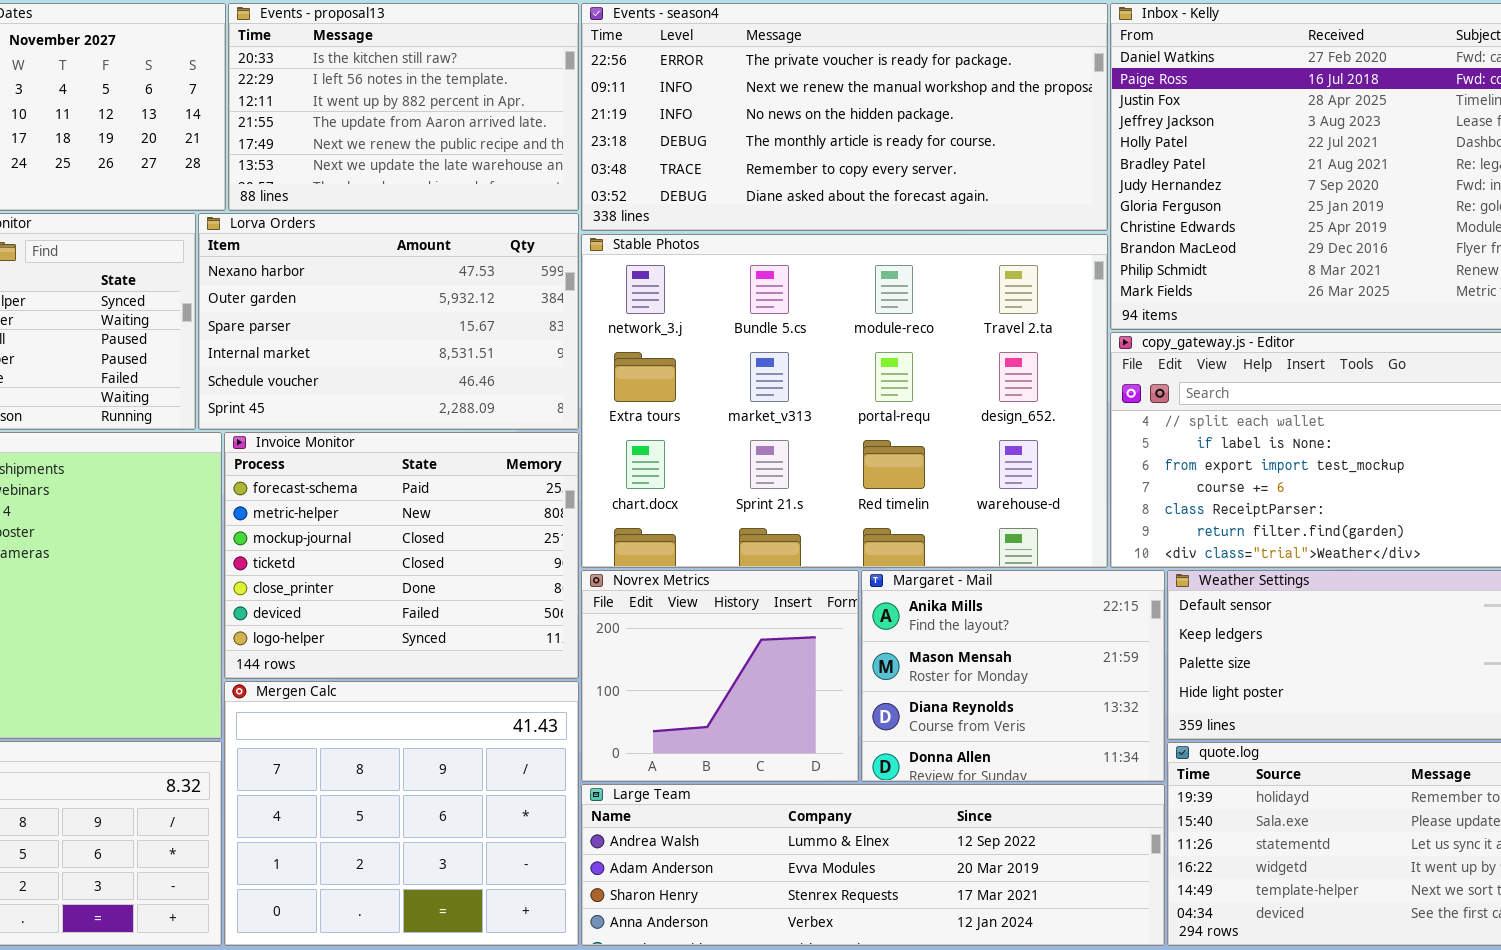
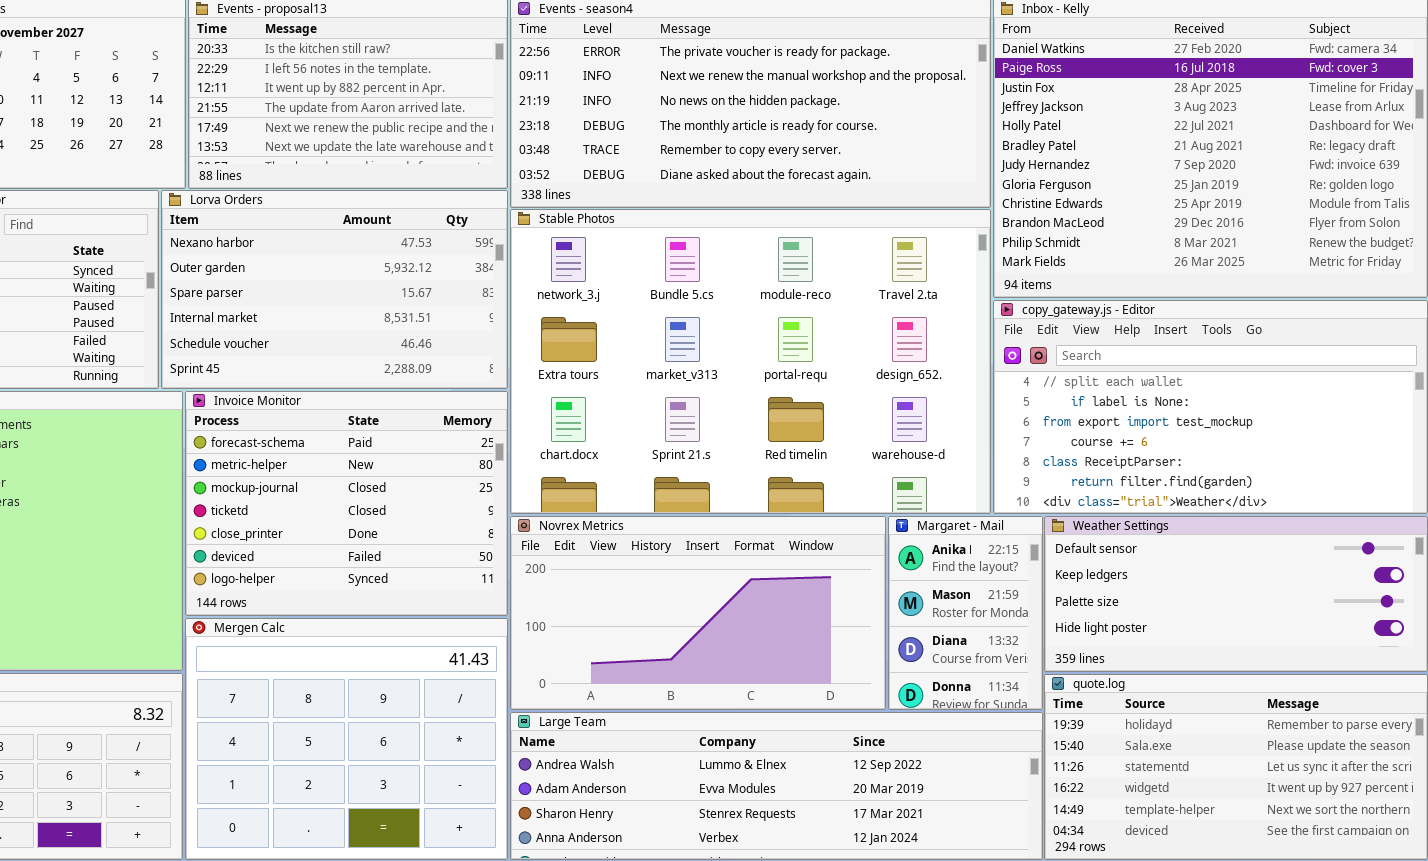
Novrex Metrics: [581,570,859,782] -> [510,516,886,710], resized
Margaret - Mail: [861,570,1165,782] -> [888,516,1043,710], resized

